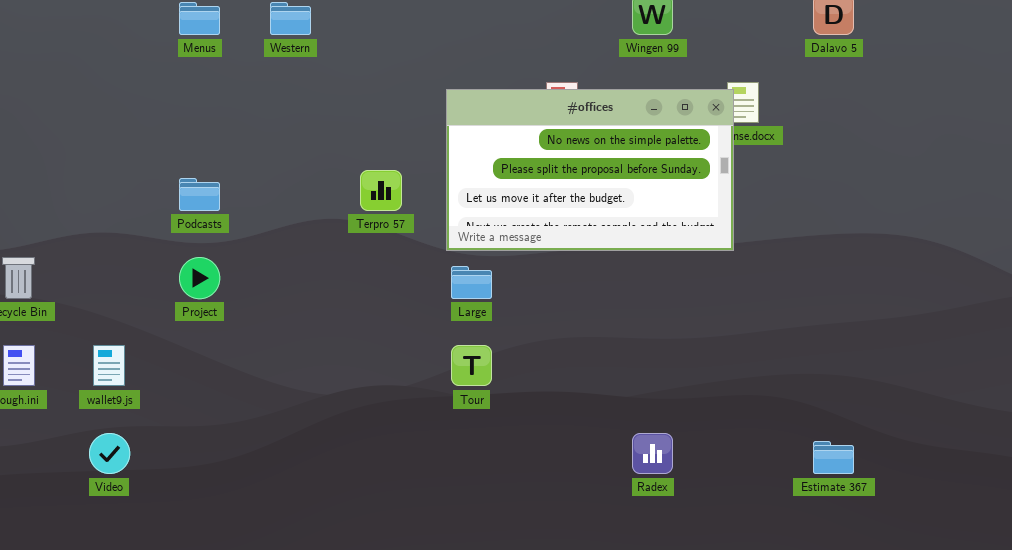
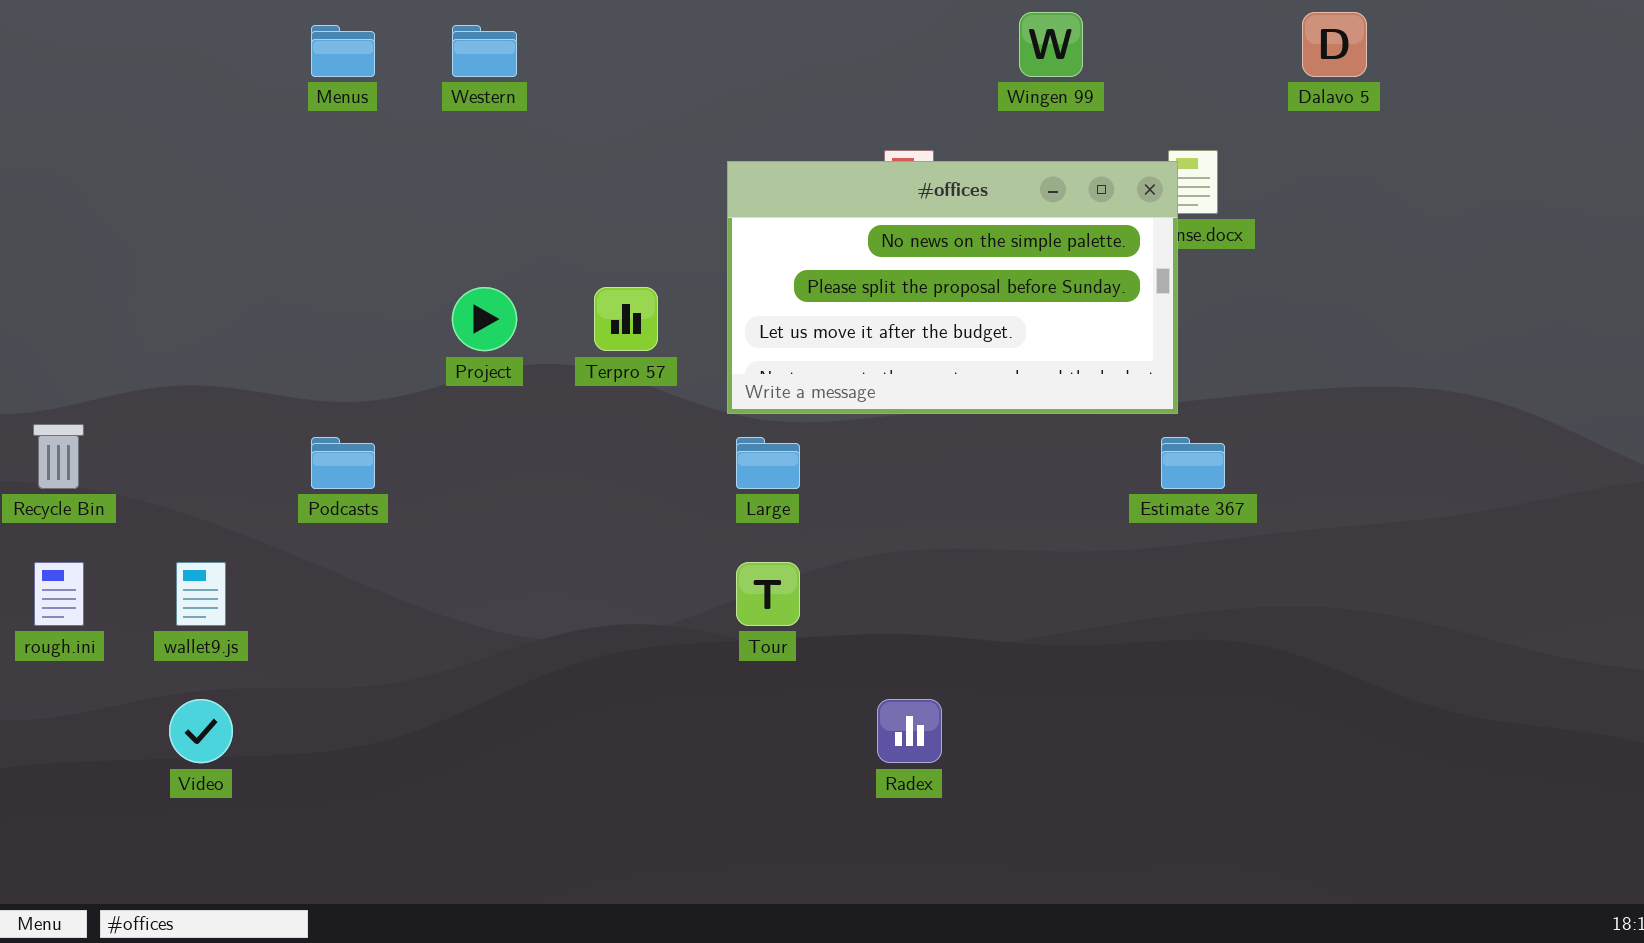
Podcasts: [179,178,220,211] -> [311,437,375,489], moved
Project: [179,257,220,299] -> [452,287,517,351], moved
Radex: [632,433,673,474] -> [877,699,942,763], moved
Estimate 367: [813,441,854,474] -> [1161,437,1225,489], moved

